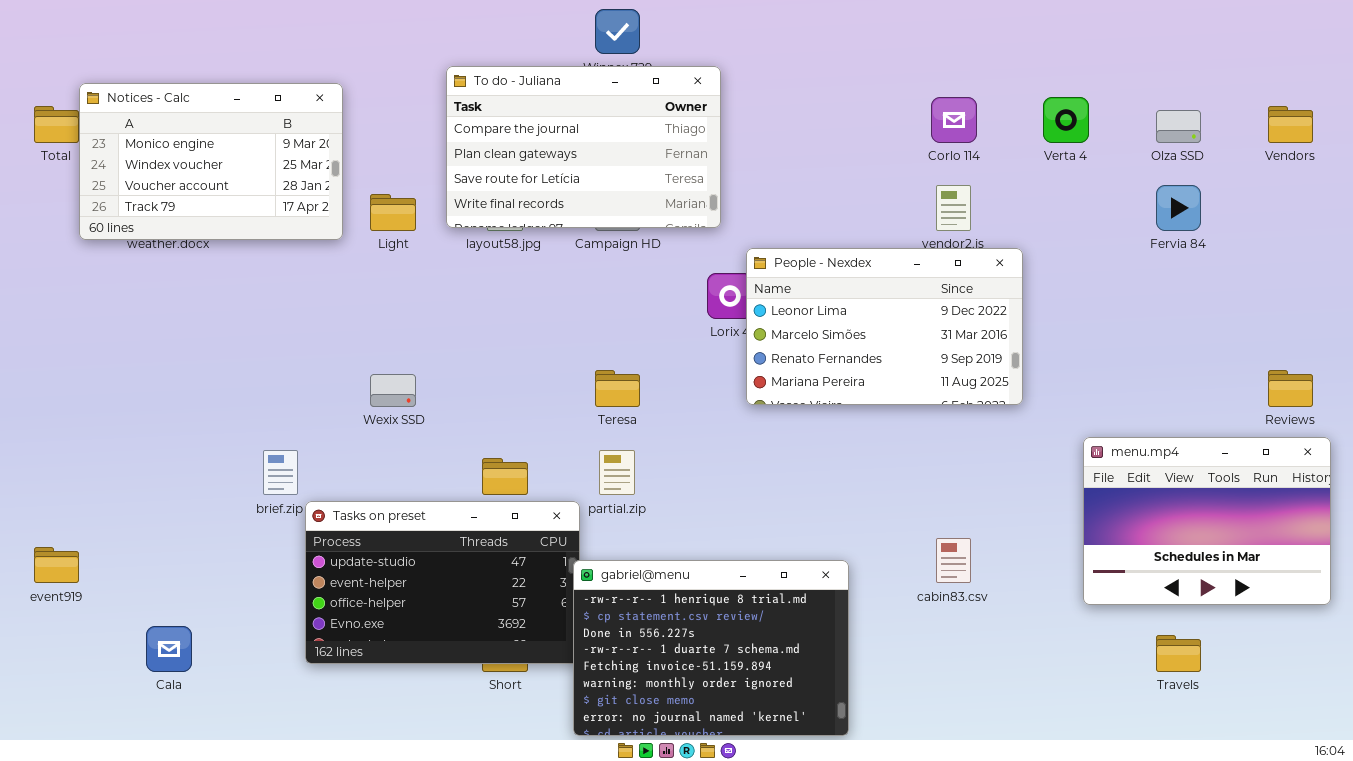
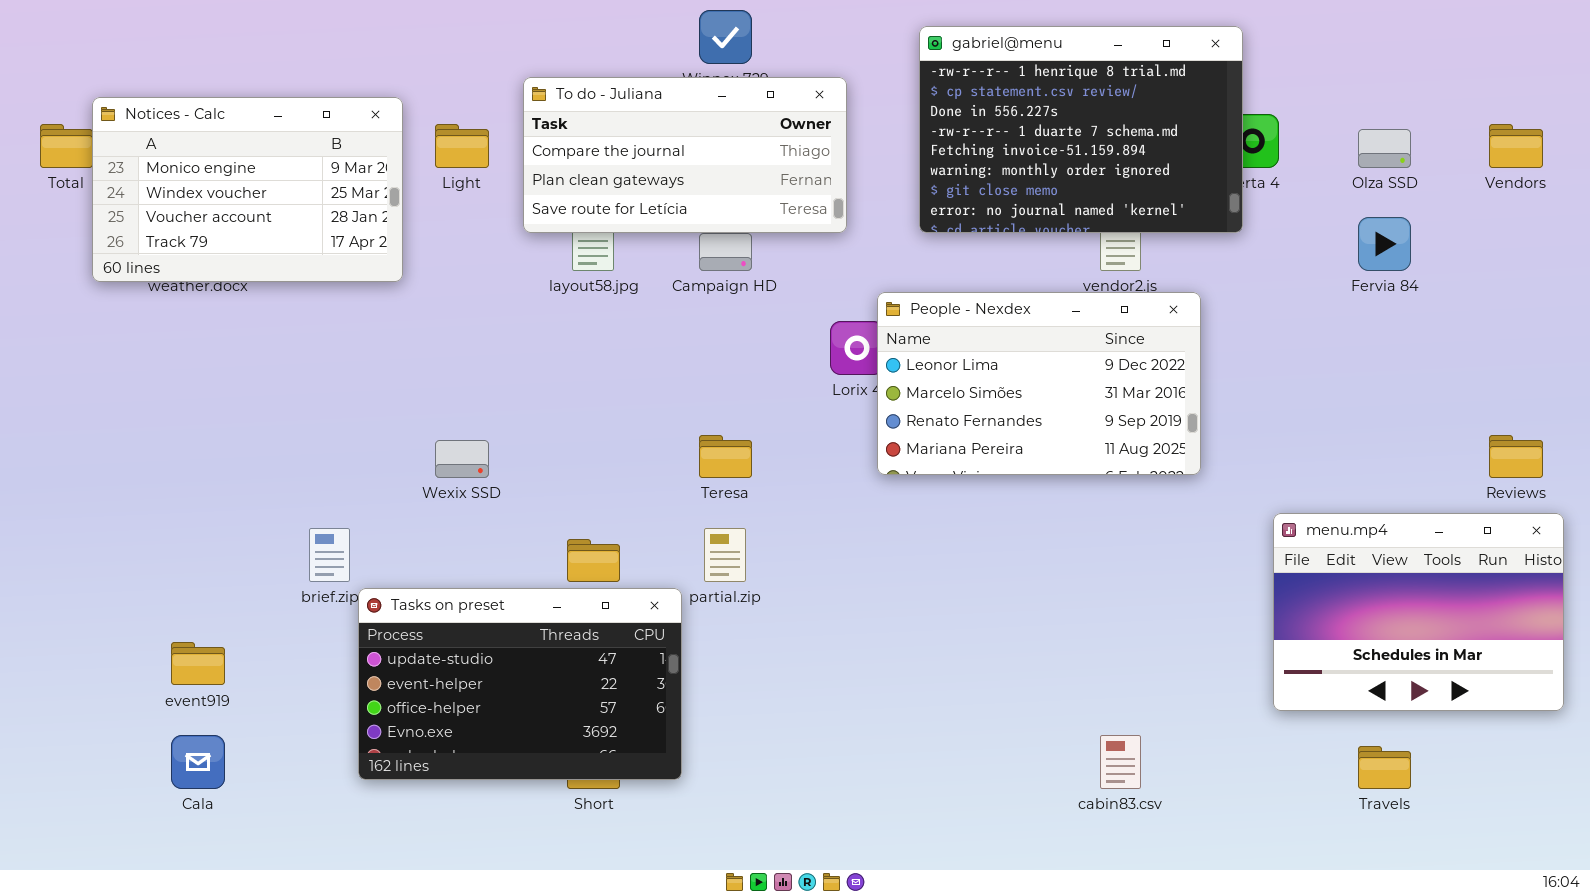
To do - Juliana: [446,66,721,228] -> [523,77,847,233], resized
Light: [370,194,416,231] -> [435,124,489,168], moved
cabin83.csv: [936,538,971,583] -> [1100,735,1141,789], moved
event919: [34,547,79,583] -> [171,642,225,685], moved
gabriel@menu: [573,560,849,736] -> [919,26,1243,233], moved

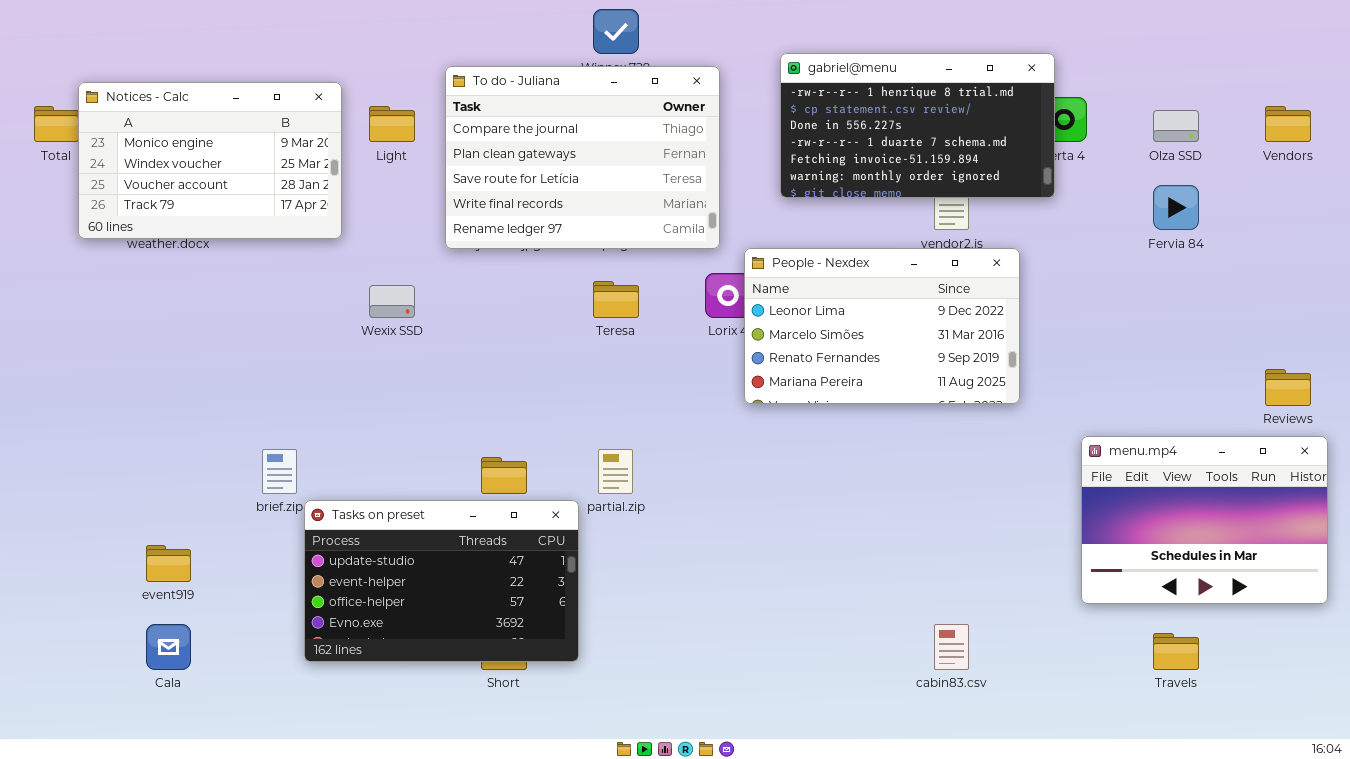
gabriel@menu: [919,26,1243,233] -> [780,53,1055,198], resized
To do - Juliana: [523,77,847,233] -> [445,66,720,249], resized
Teresa: [699,435,752,478] -> [593,281,639,318], moved
Wexix SSD: [435,440,489,478] -> [369,285,415,318], moved

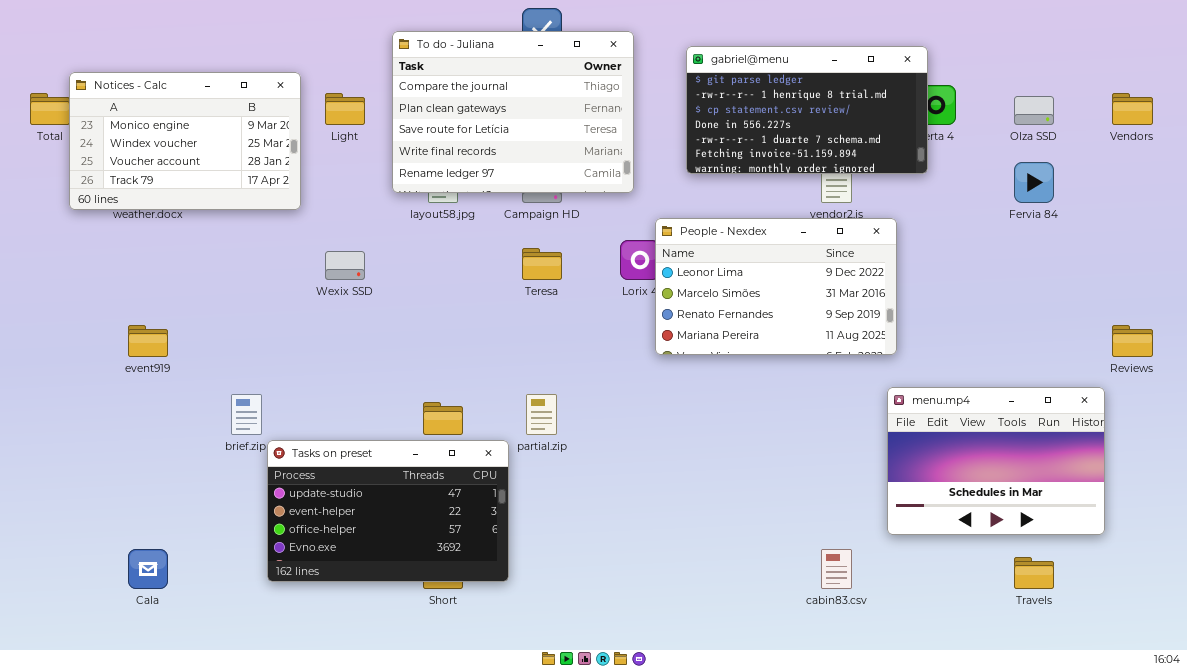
gabriel@menu: [780,53,1055,198] -> [686,46,928,174], scrolled up 1 row
To do - Juliana: [445,66,720,249] -> [392,31,634,193], moved
menu.mp4: [1081,436,1328,604] -> [887,387,1105,535], moved
event919: [146,545,191,582] -> [128,325,168,357], moved

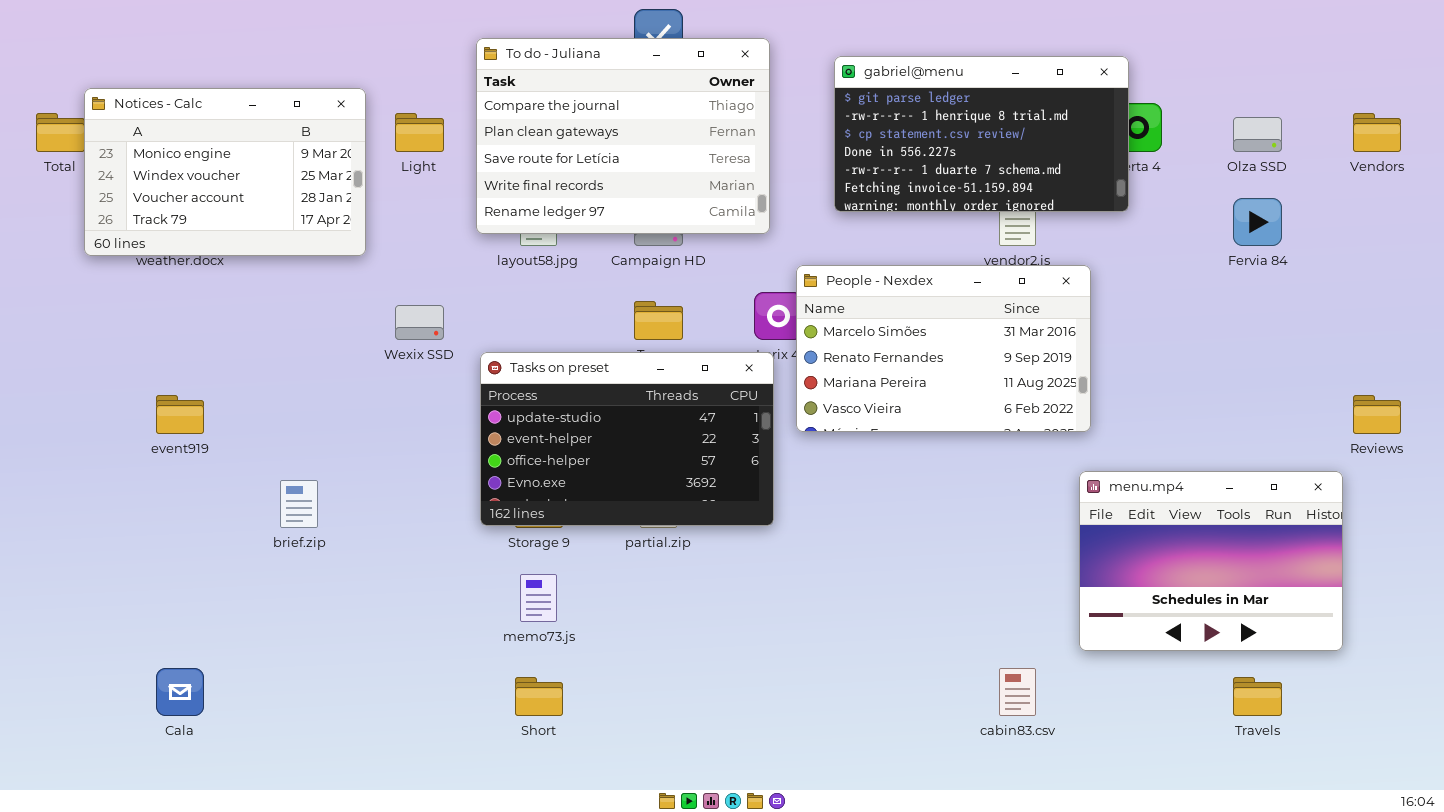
People - Nexdex: [655,218,897,355] -> [796,265,1091,432], scrolled down 1 row
Tasks on preset: [267,440,509,582] -> [480,352,774,526], moved

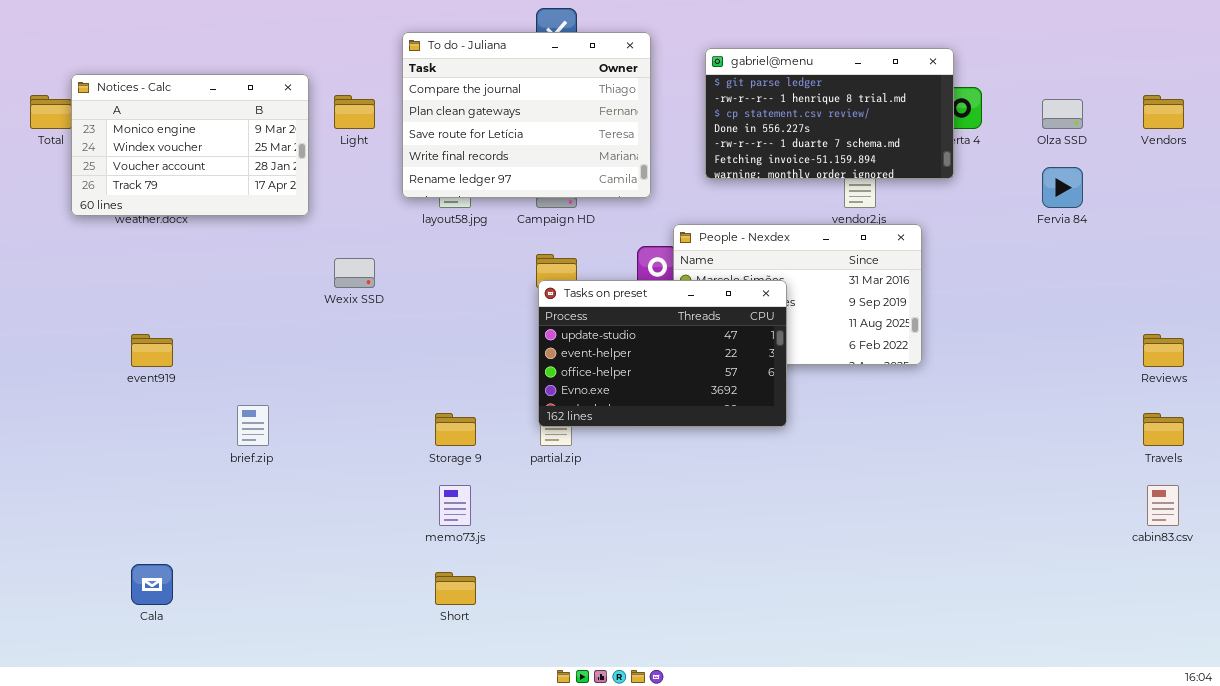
Tasks on preset: [480,352,774,526] -> [538,280,787,427], moved
menu.mp4: [1079,471,1343,651] -> none, closed
cabin83.csv: [999,668,1036,716] -> [1147,485,1179,526], moved
Travels: [1233,677,1282,716] -> [1143,413,1184,446], moved

